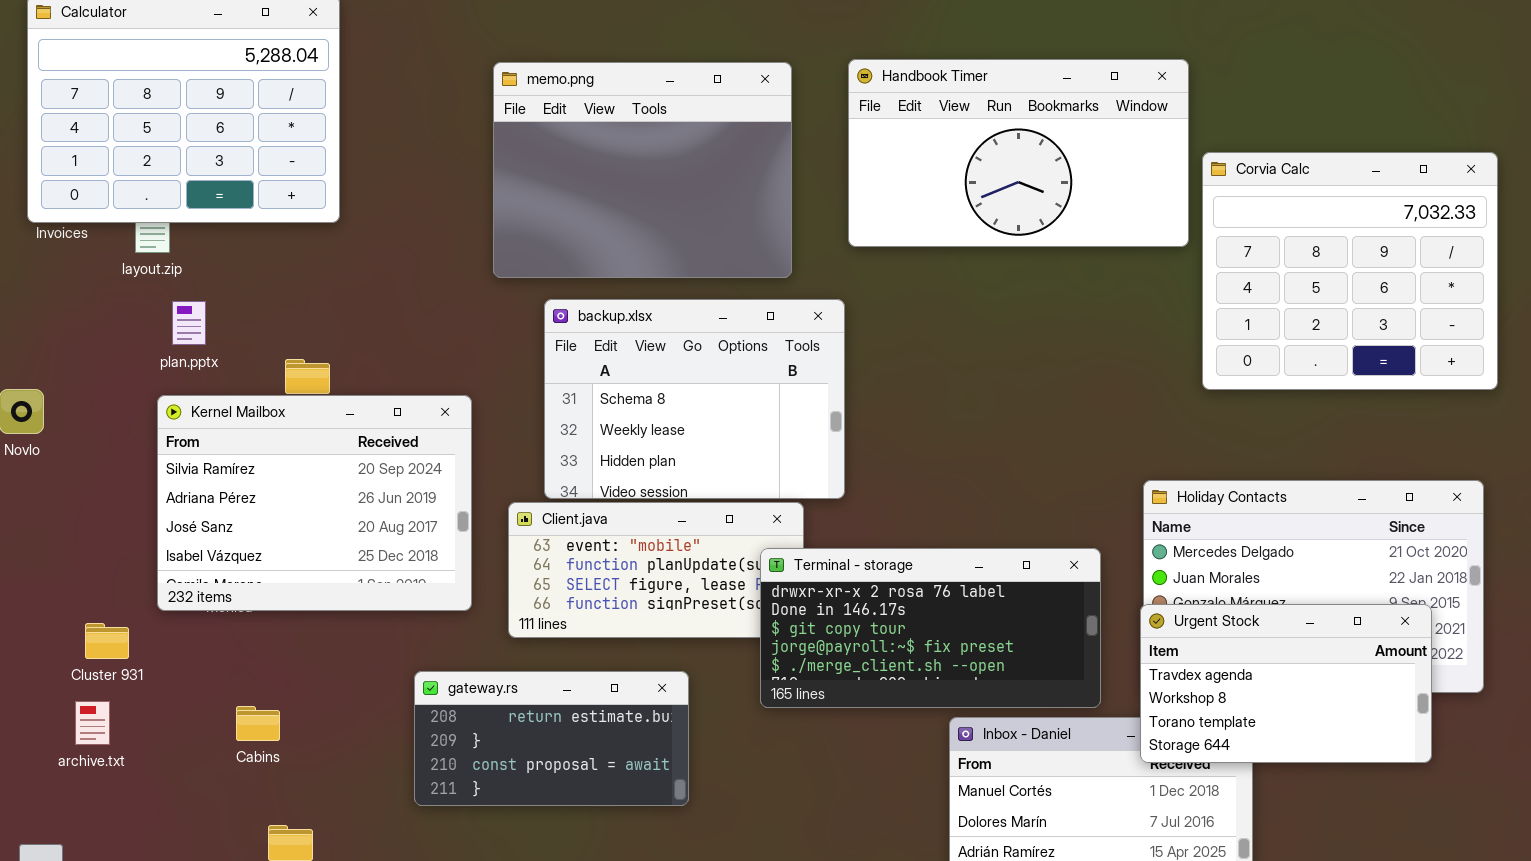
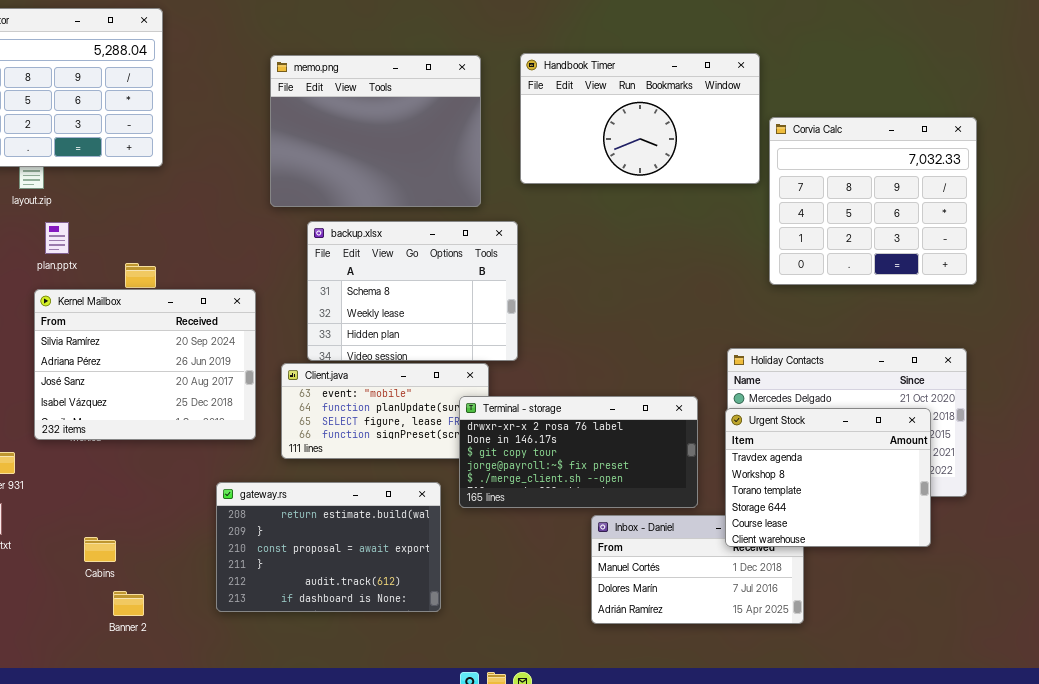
Urgent Stock: [1140,604,1432,763] -> [725,408,931,547], resized
gateway.rs: [414,671,689,806] -> [216,482,441,612], resized
Cabins: [236,706,280,741] -> [84,537,116,562], moved

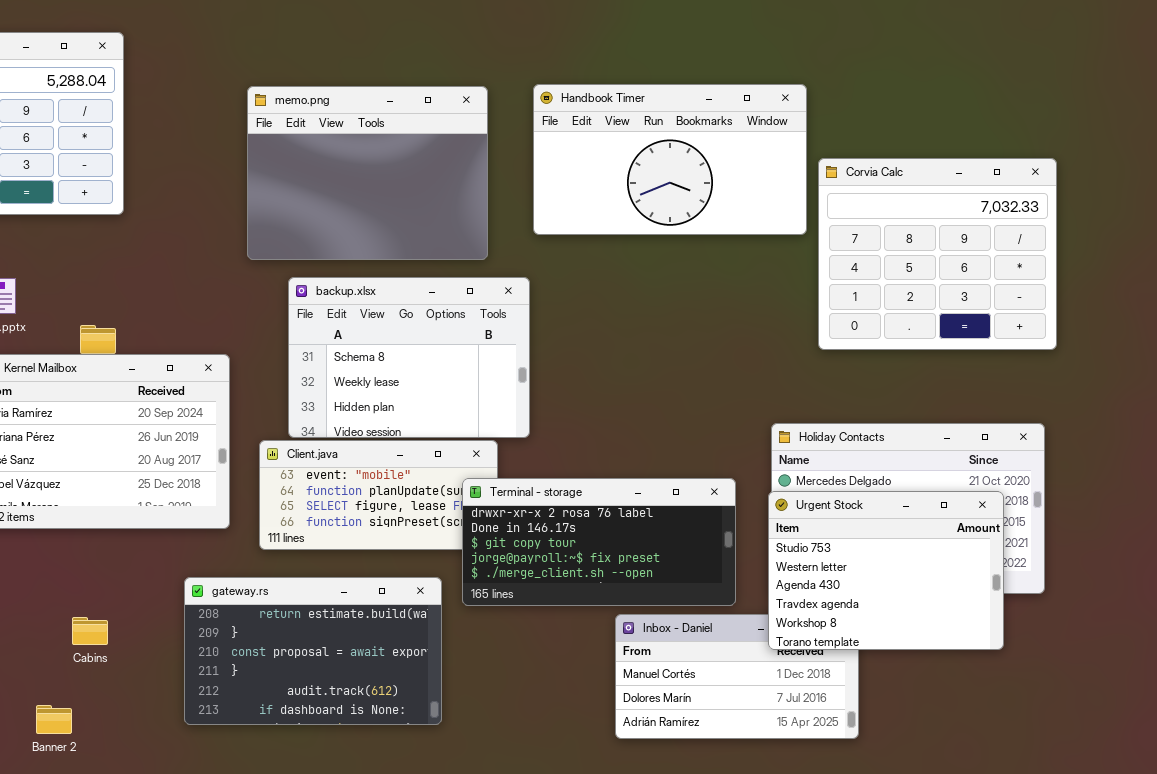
Urgent Stock: [725,408,931,547] -> [768,491,1004,650], scrolled up 3 rows
Cabins: [84,537,116,562] -> [72,617,108,645], moved
Banner 2: [113,591,144,616] -> [36,705,72,734], moved

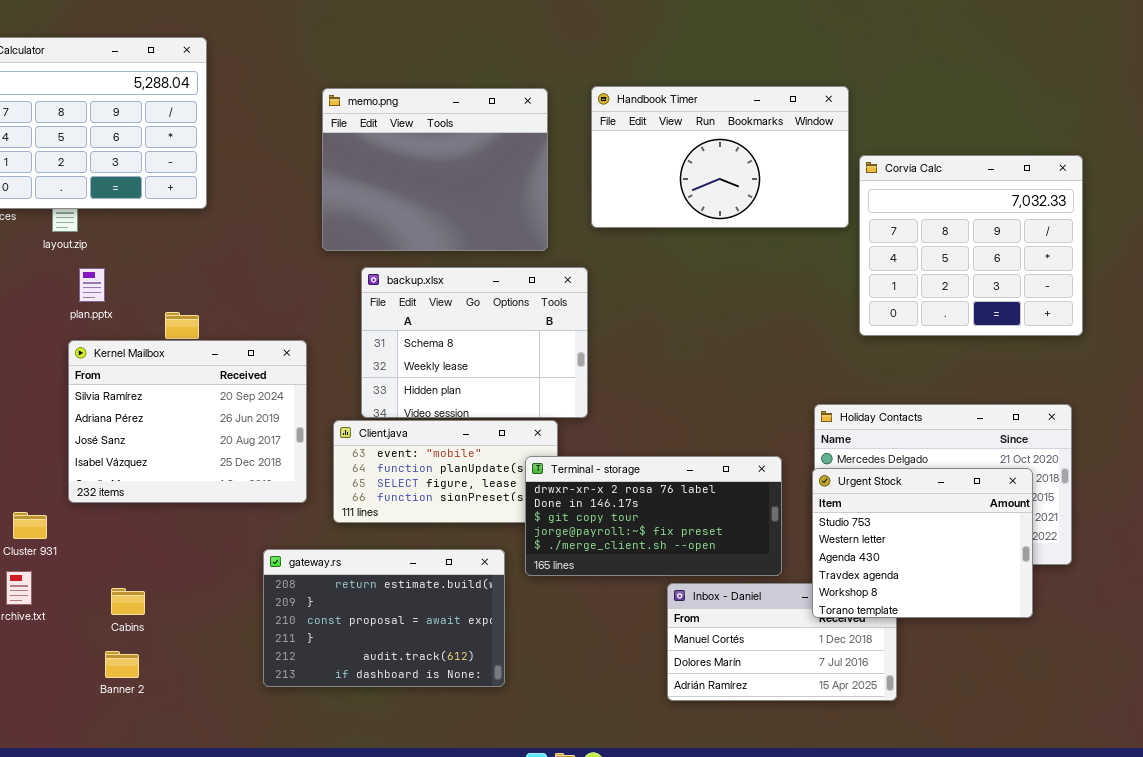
Cabins: [72,617,108,645] -> [111,588,145,615], moved
Banner 2: [36,705,72,734] -> [105,651,139,678], moved

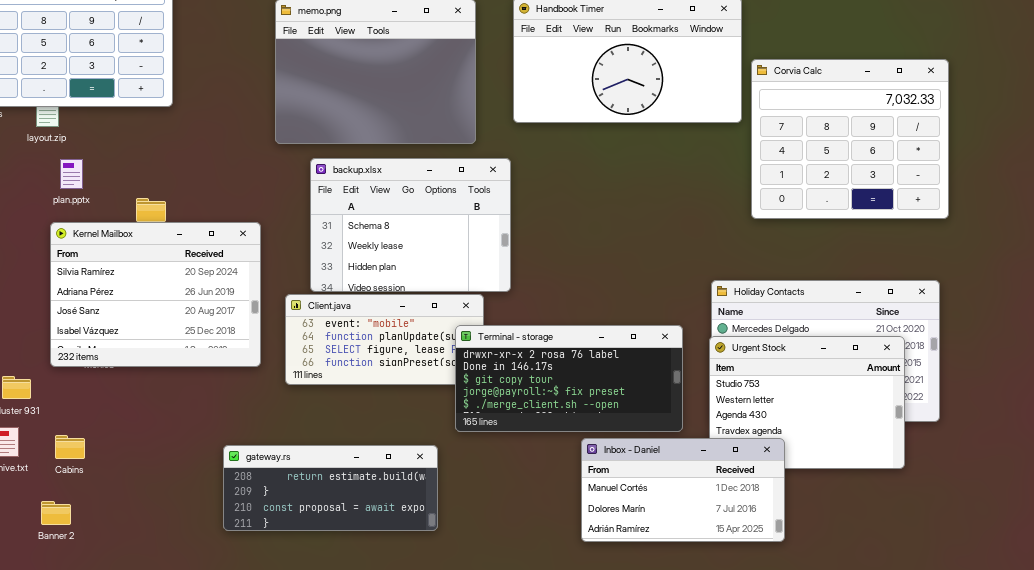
gateway.rs: [263,549,505,687] -> [223,445,438,531], resized
Inbox - Daniel: [667,583,897,701] -> [581,438,785,542], raised
Cabins: [111,588,145,615] -> [55,435,85,459], moved
Banner 2: [105,651,139,678] -> [41,501,71,525], moved

